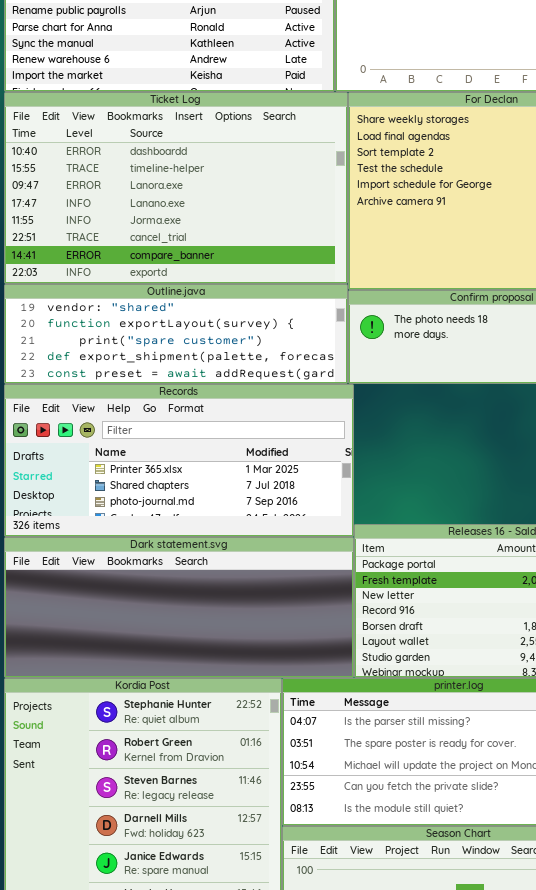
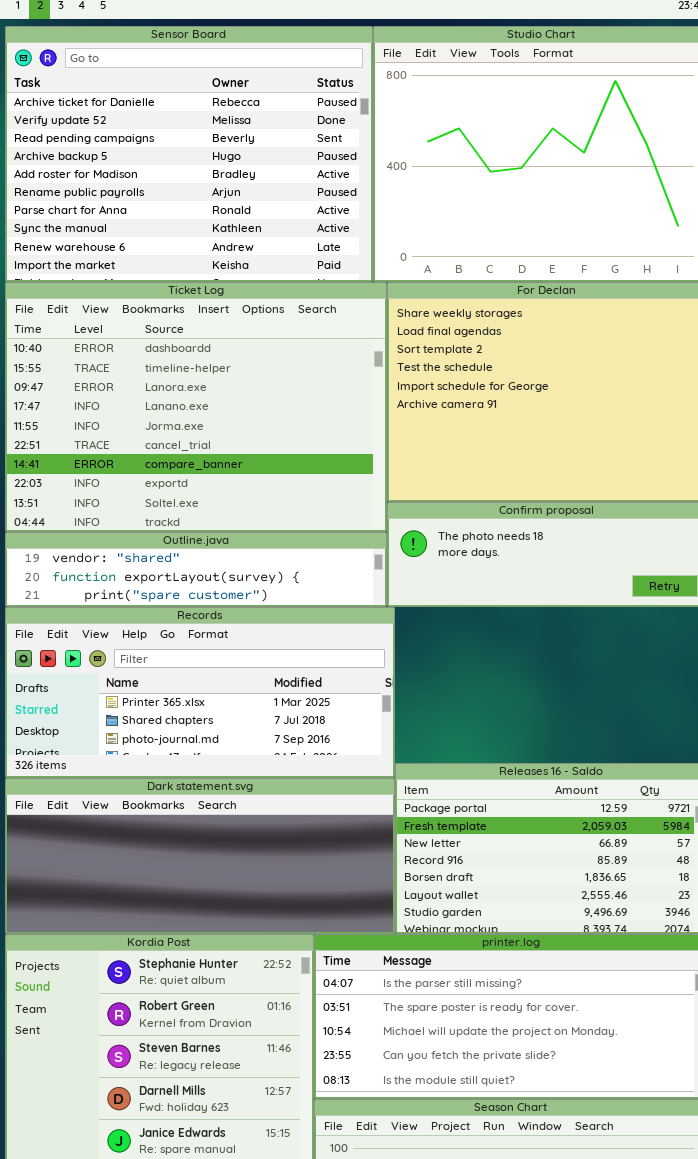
Ticket Log: [4,92,348,284] -> [5,282,387,532], resized
Outline.java: [4,284,348,384] -> [5,532,387,607], resized

